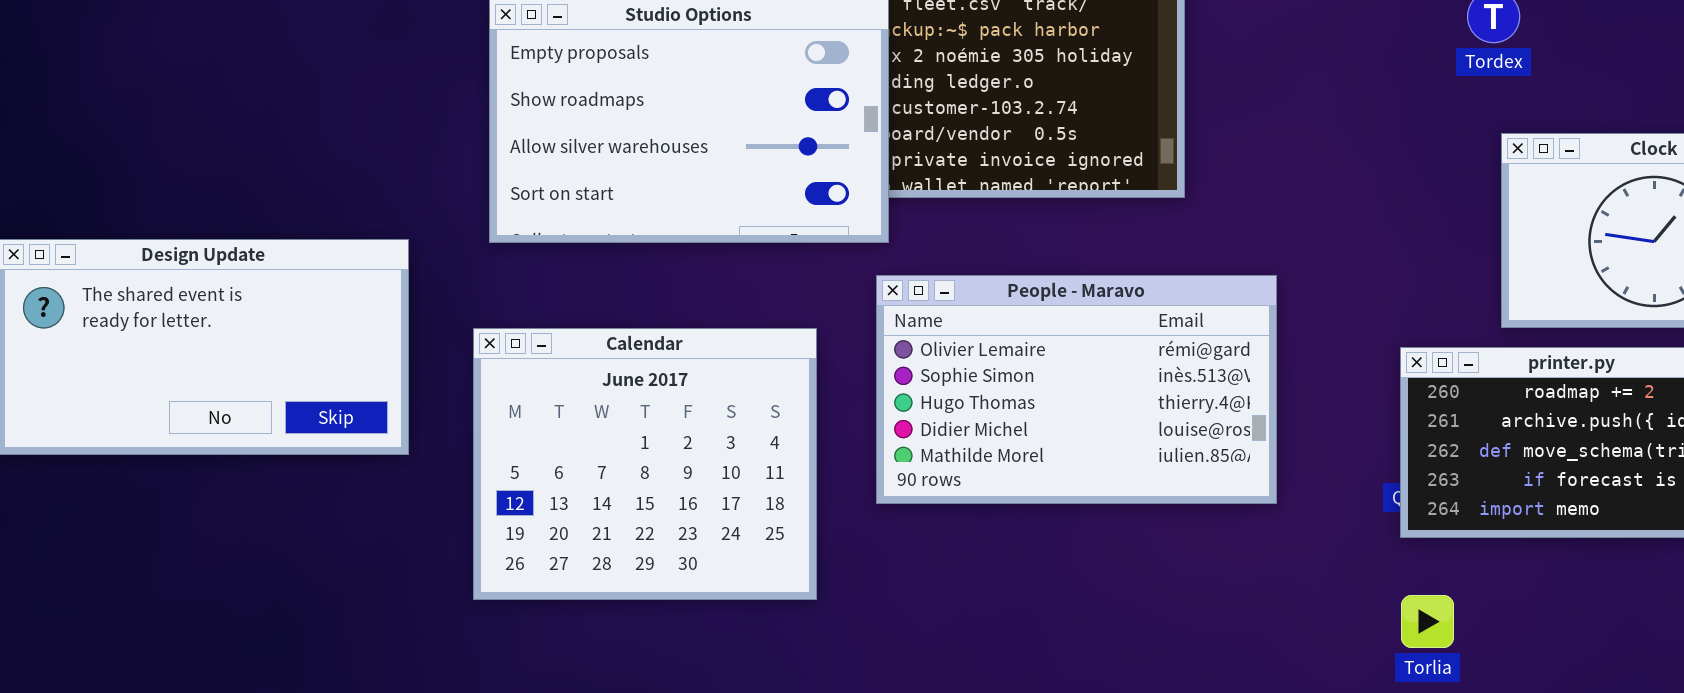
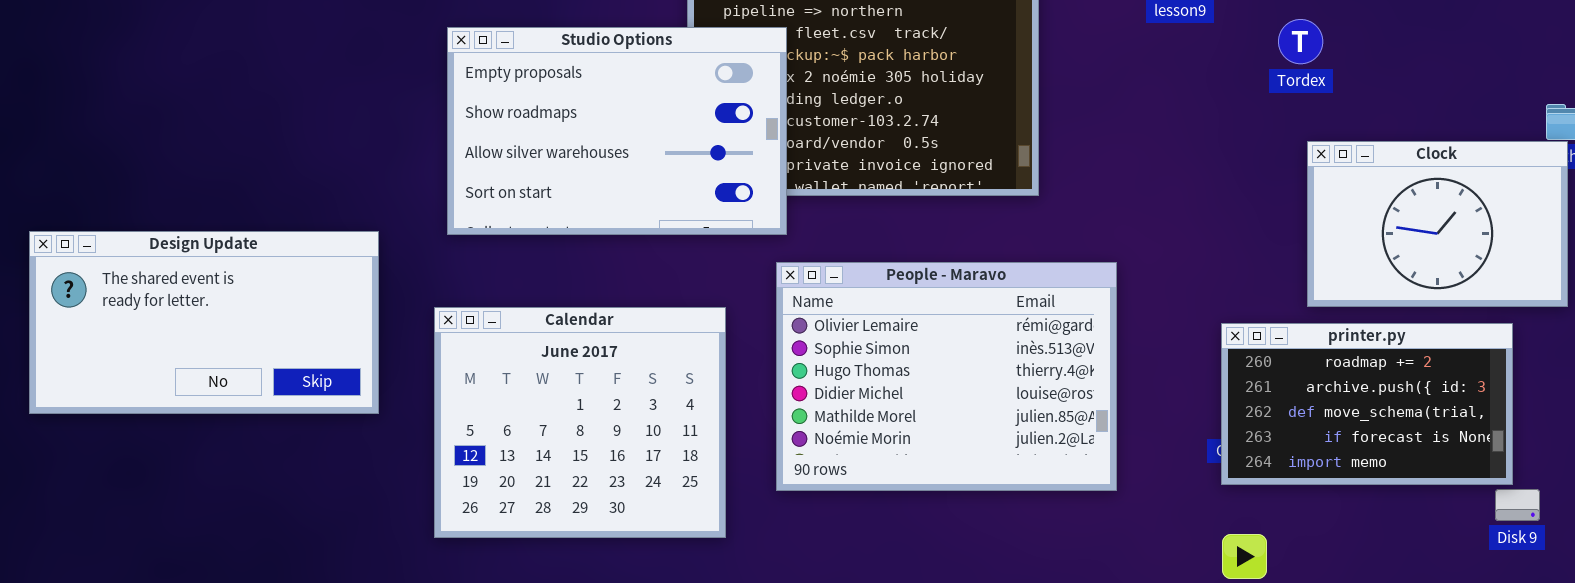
People - Maravo: [876,275,1277,504] -> [776,262,1117,491], resized

